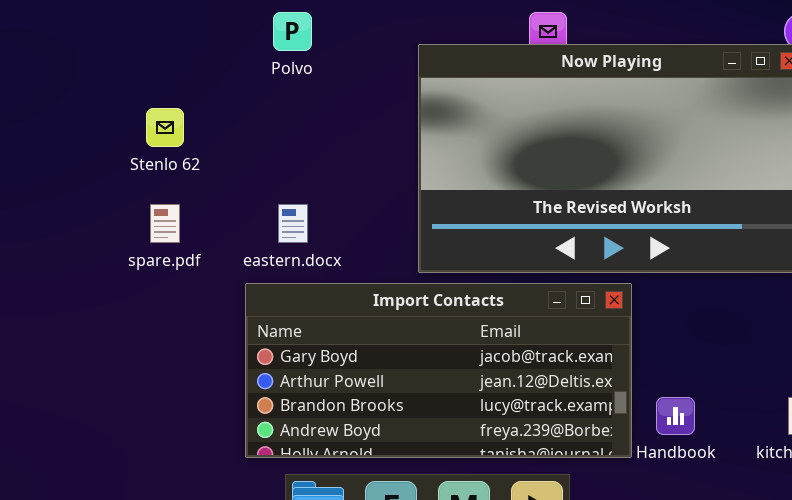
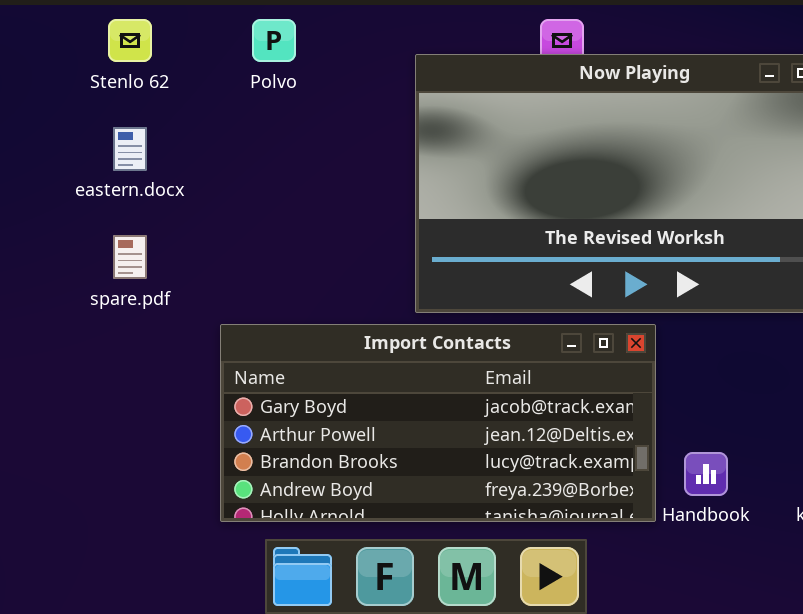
Stenlo 62: [146,108,184,147] -> [108,19,152,62], moved
eastern.docx: [278,204,308,243] -> [113,127,147,171], moved

